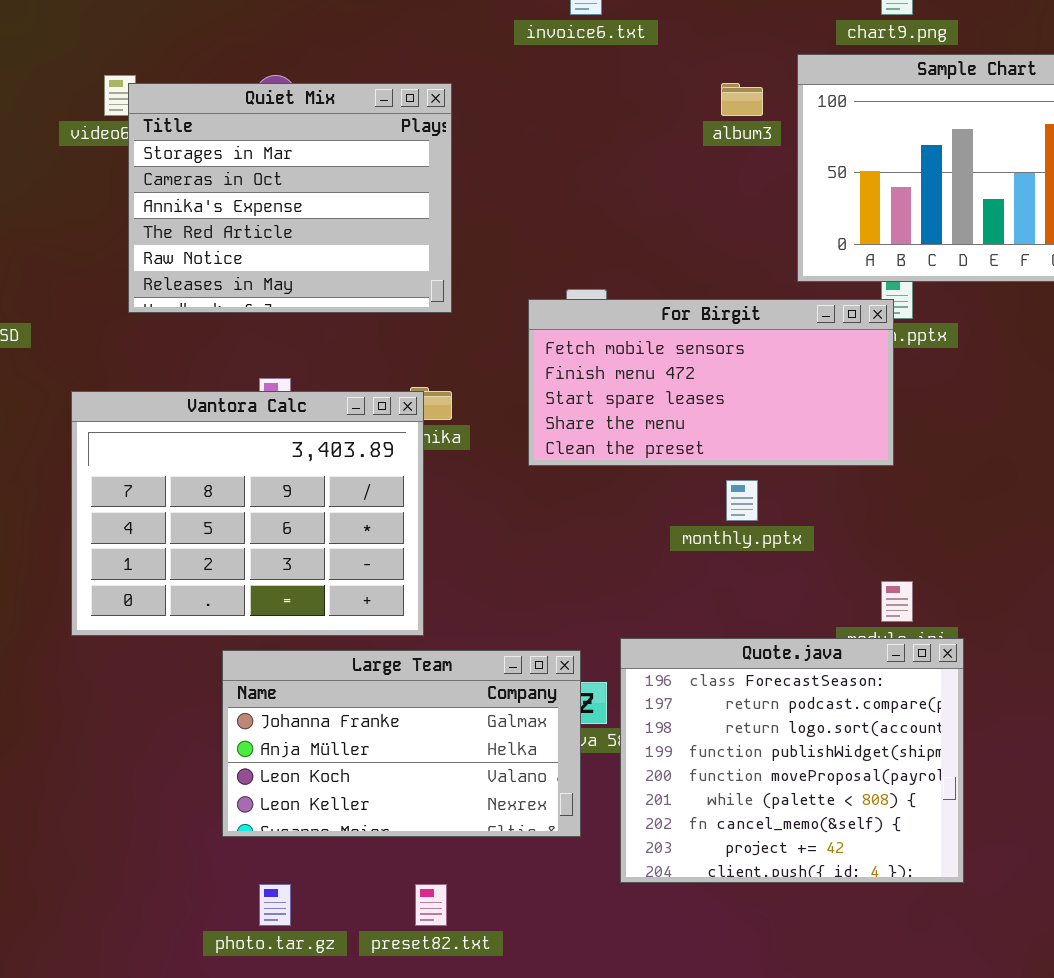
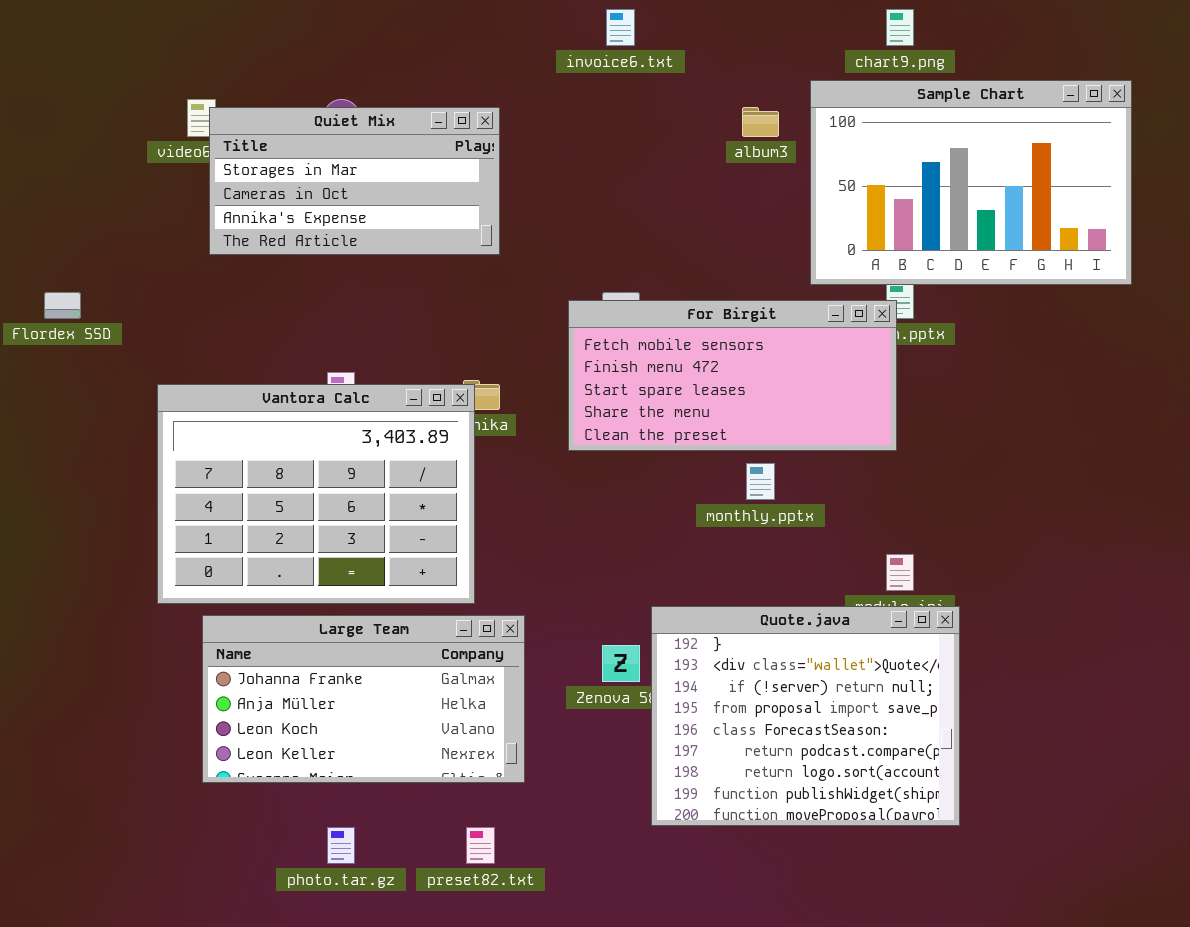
Quiet Mix: [128,83,452,313] -> [209,107,500,255], resized
Quote.java: [620,638,964,883] -> [651,606,960,826], scrolled up 4 rows
Large Team: [222,650,581,837] -> [202,615,525,783], moved

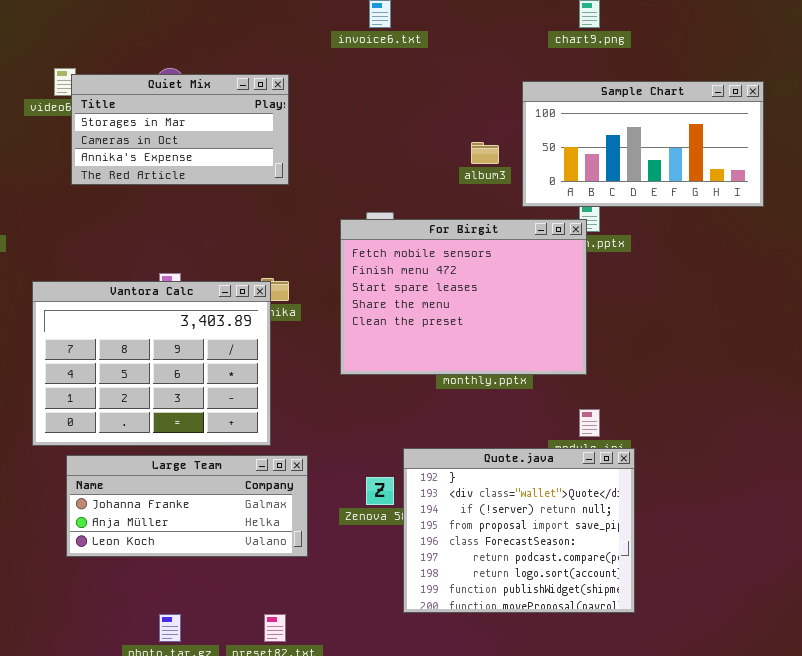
Sample Chart: [810,80,1132,285] -> [522,81,764,207], resized
album3: [742,107,779,137] -> [471,142,499,164], moved
For Birgit: [568,300,897,451] -> [340,219,587,375], resized
Large Team: [202,615,525,783] -> [66,455,308,557], resized

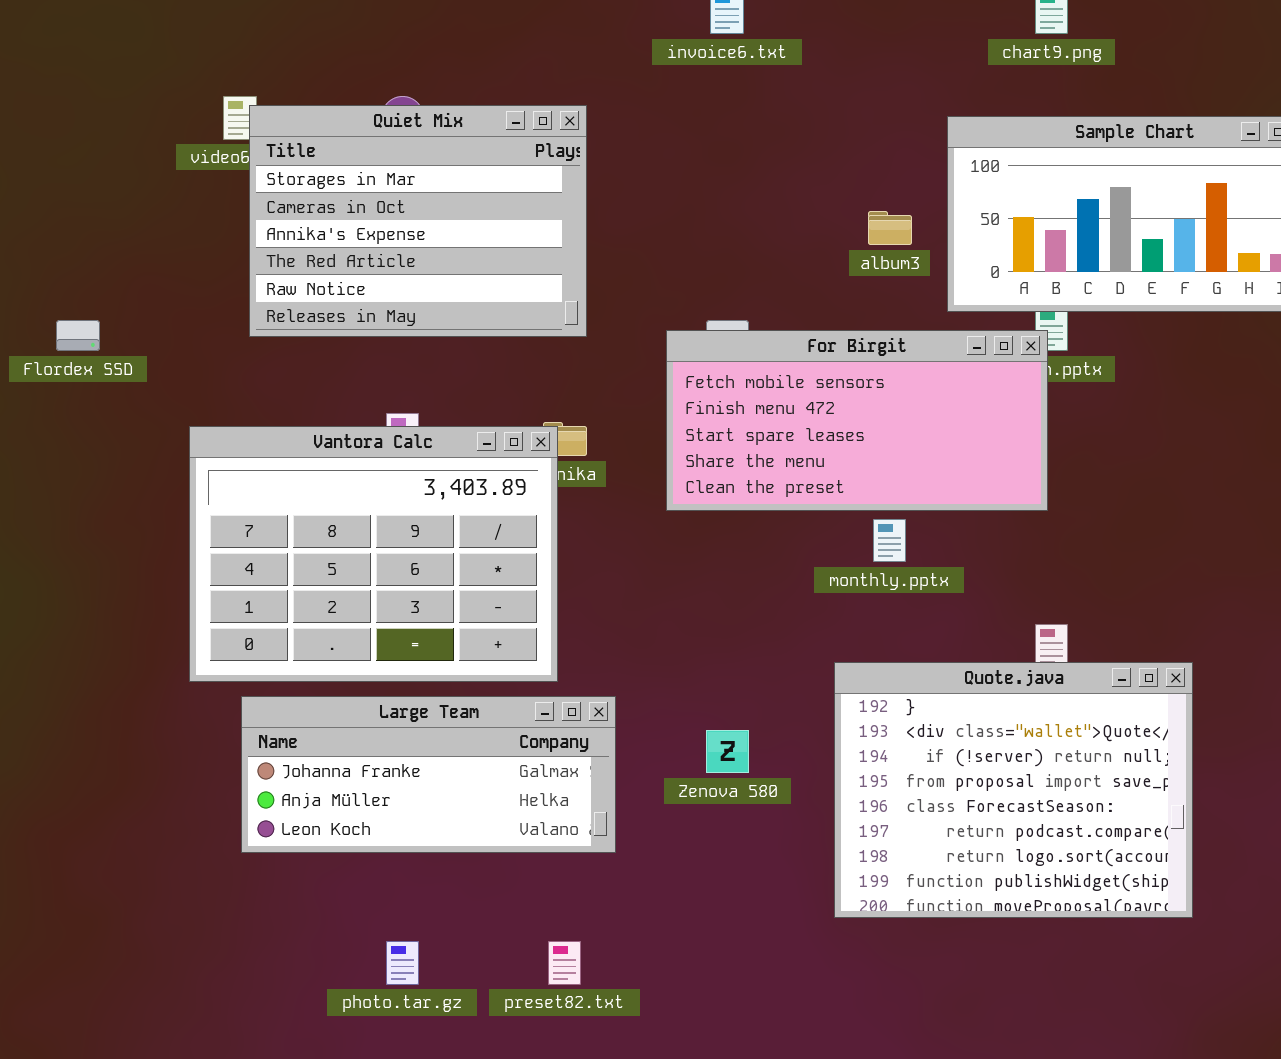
Quiet Mix: [71,74,289,185] -> [249,105,587,337], resized
For Birgit: [340,219,587,375] -> [666,330,1048,511], resized
Quote.java: [403,448,635,613] -> [834,662,1193,918], moved

